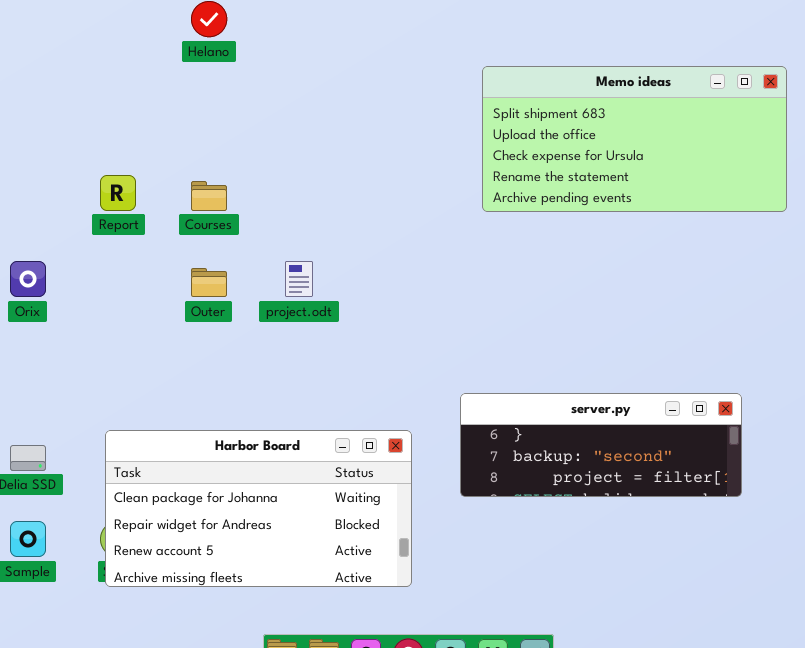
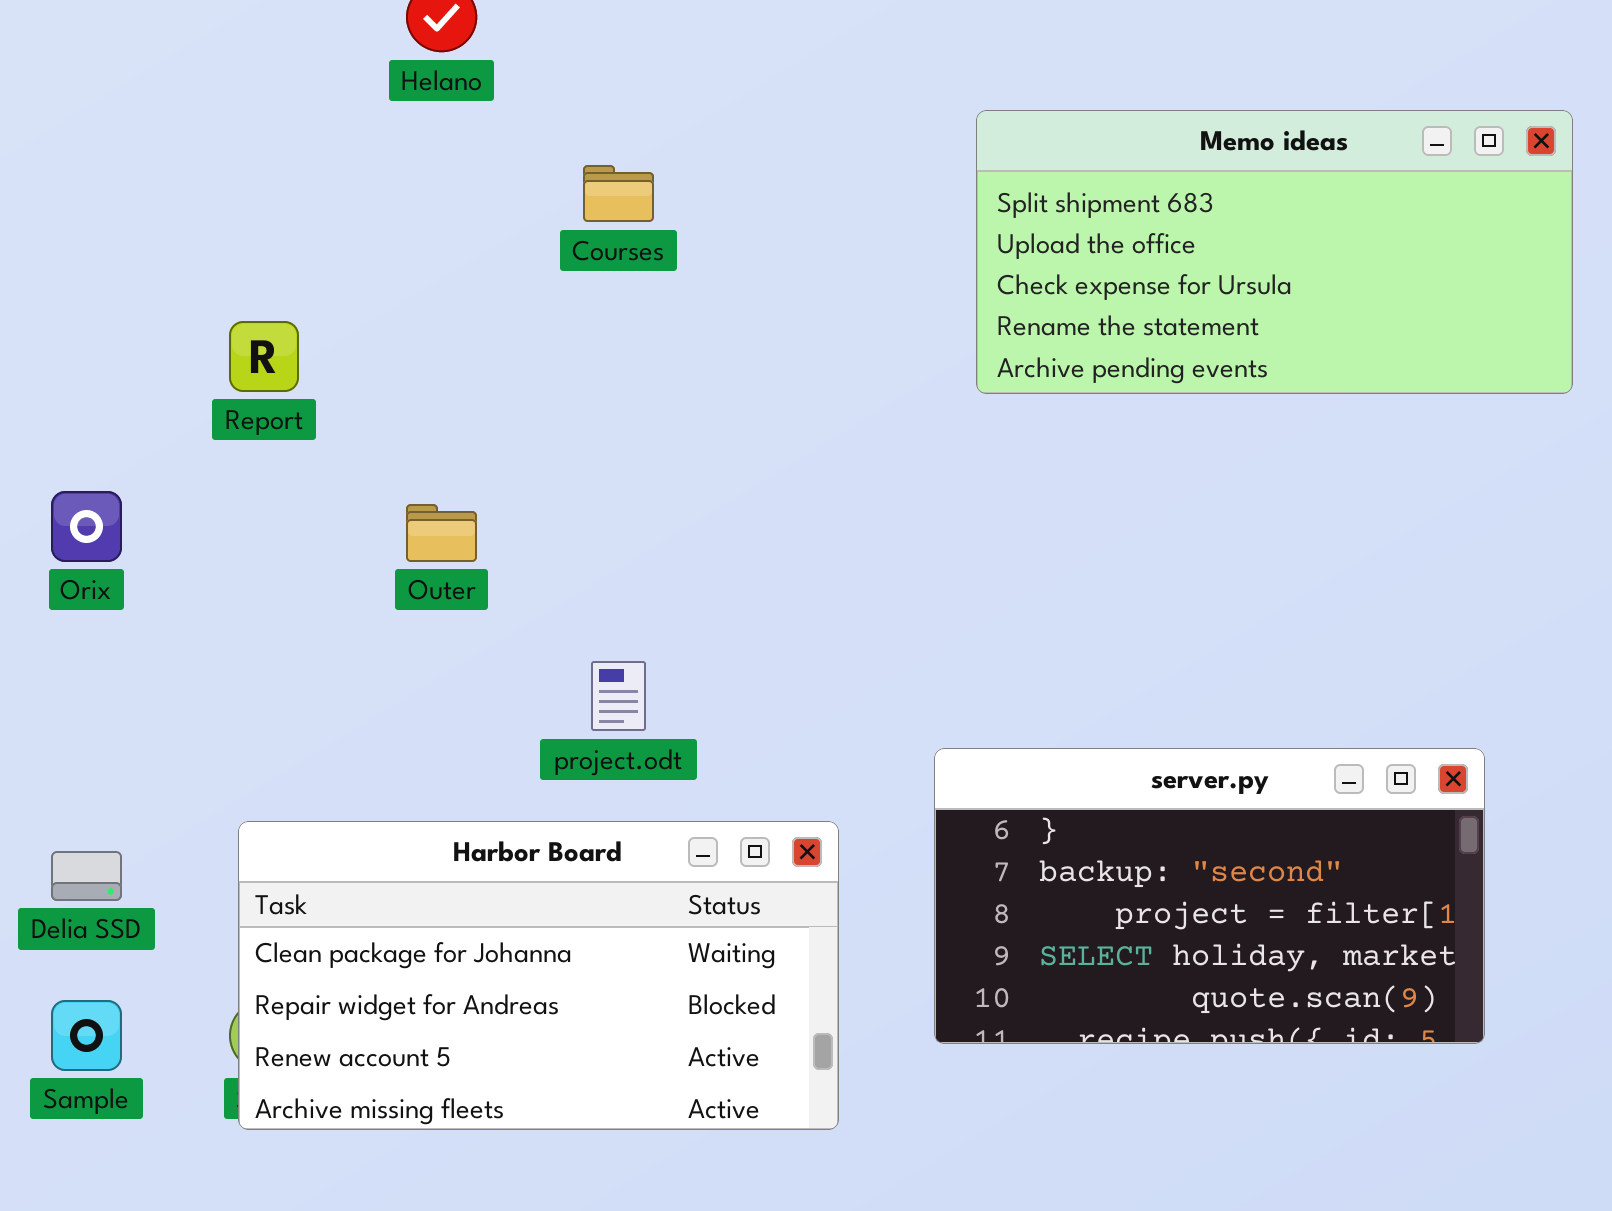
Courses: [191,181,227,211] -> [583,165,654,222], moved
project.odt: [285,261,313,297] -> [591,661,646,731], moved
server.py: [460,393,742,497] -> [934,748,1485,1044], resized

